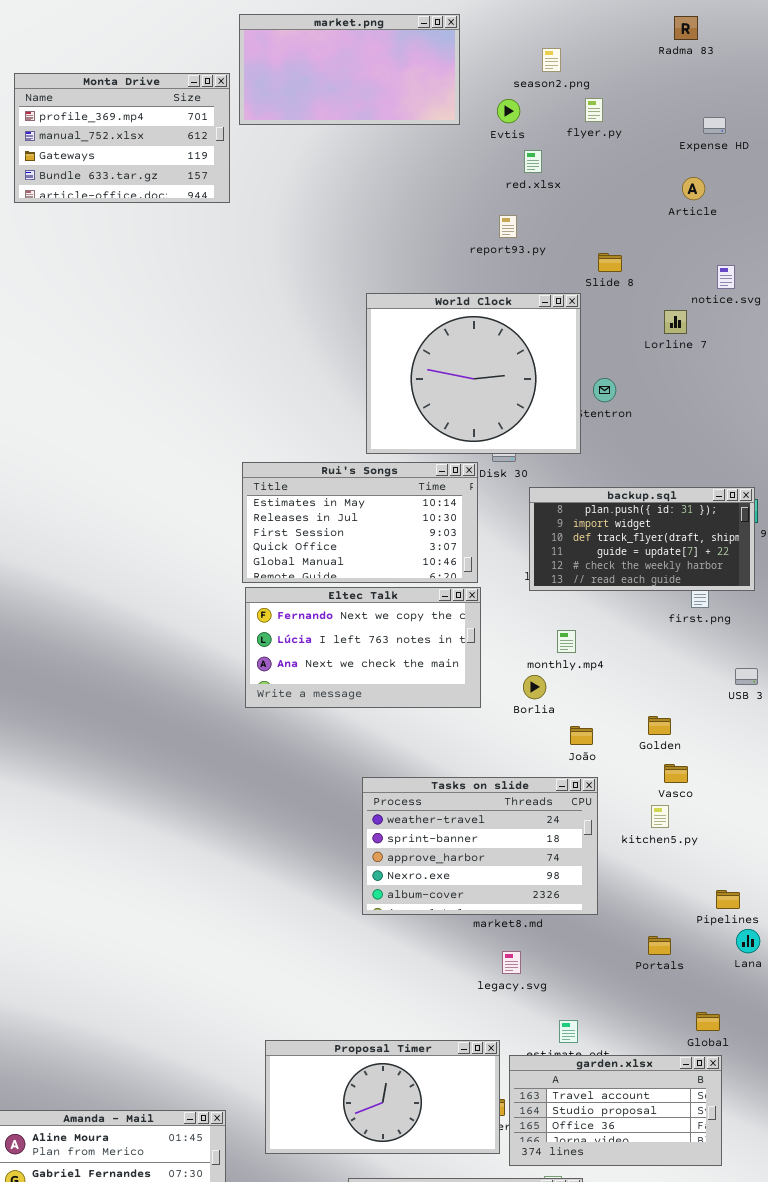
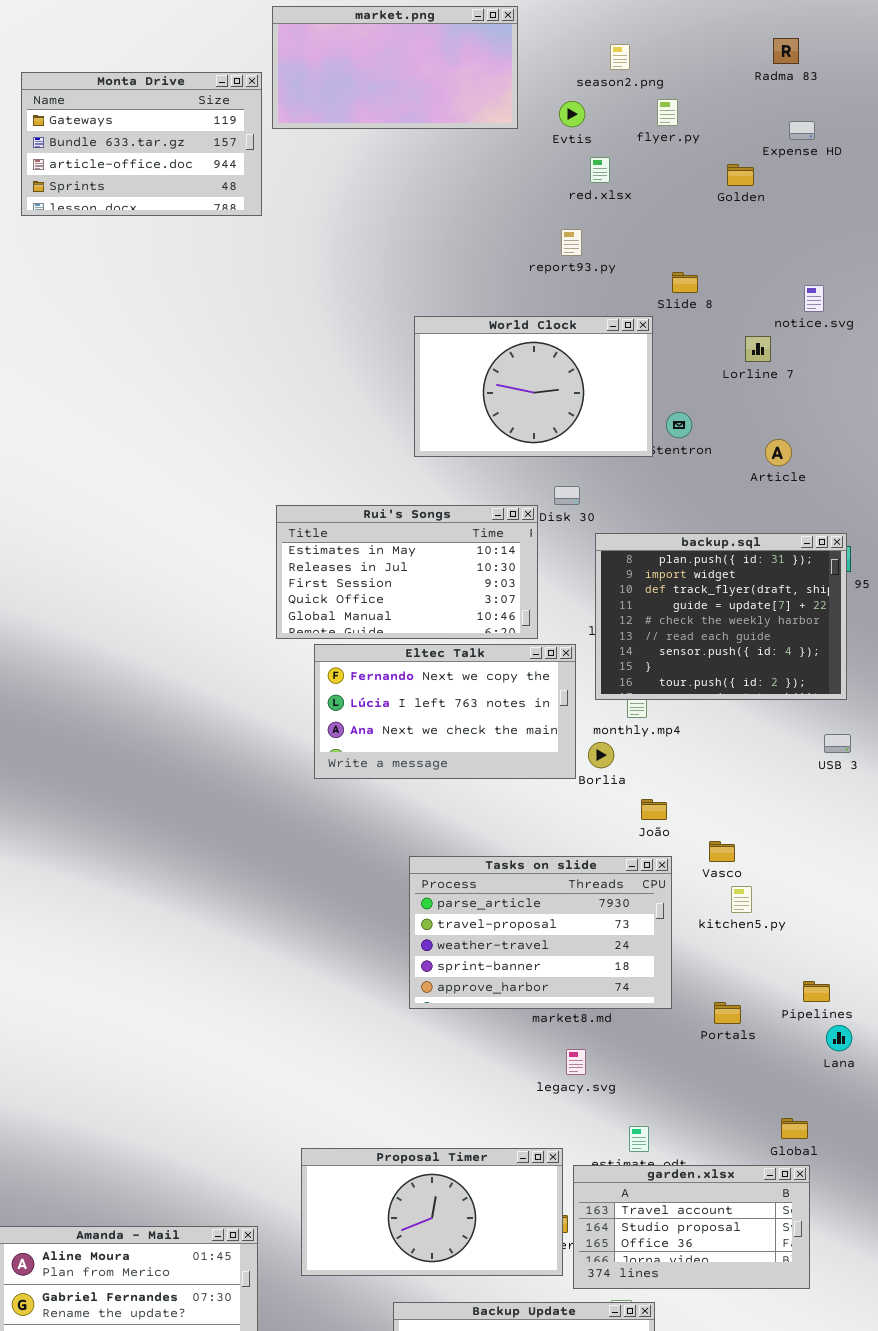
Radma 83: [674,16,698,40] -> [773,38,799,64], moved
Monta Drive: [14,73,230,203] -> [21,72,262,216], scrolled down 2 rows
Article: [682,177,705,200] -> [765,439,792,466], moved
World Clock: [366,293,581,454] -> [414,316,653,457], resized
backup.sql: [529,487,755,591] -> [595,533,847,700], resized
Eltec Talk: [245,587,481,708] -> [314,644,576,779], moved
Golden: [648,716,671,735] -> [727,164,754,186], moved
Vasco: [664,764,688,783] -> [709,841,735,862], moved
Tasks on slide: [362,777,598,915] -> [409,856,672,1009], scrolled up 2 rows
Portals: [648,936,671,955] -> [714,1002,741,1024], moved

